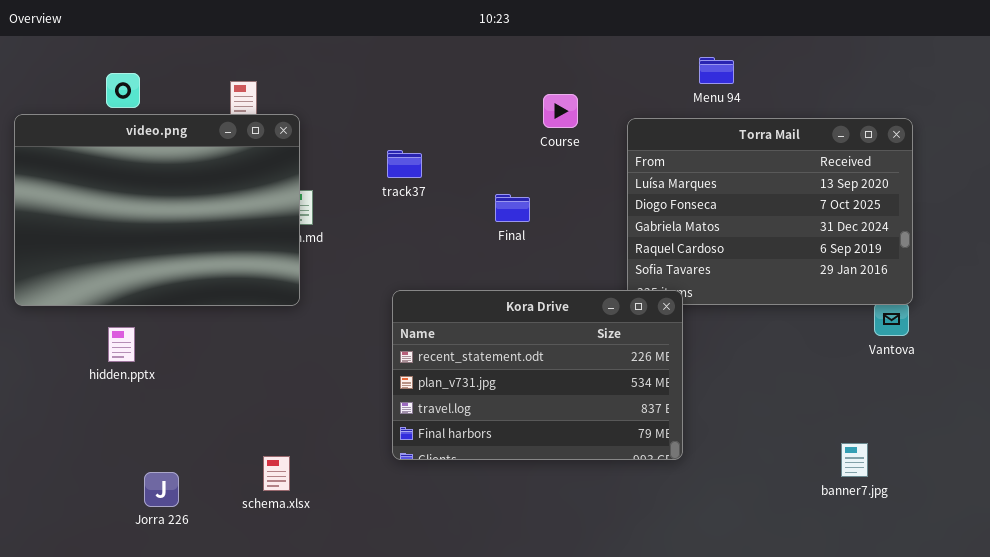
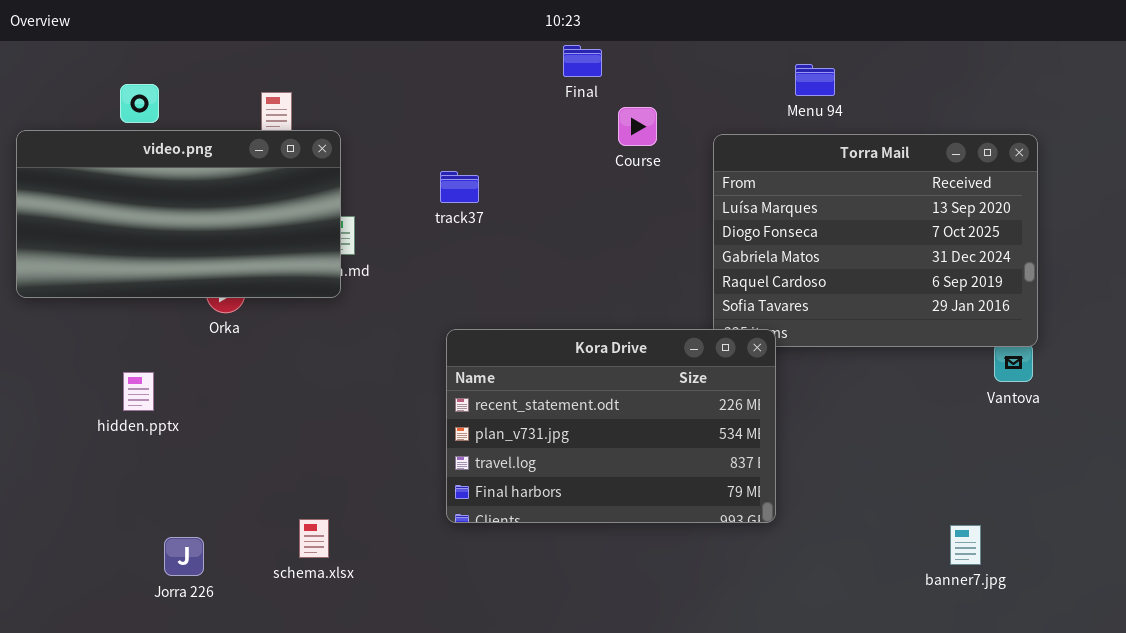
video.png: [14,114,300,306] -> [16,130,341,298], resized
Final: [495,194,530,222] -> [563,45,602,77], moved
banner7.jpg: [841,443,868,477] -> [950,525,981,565], moved

